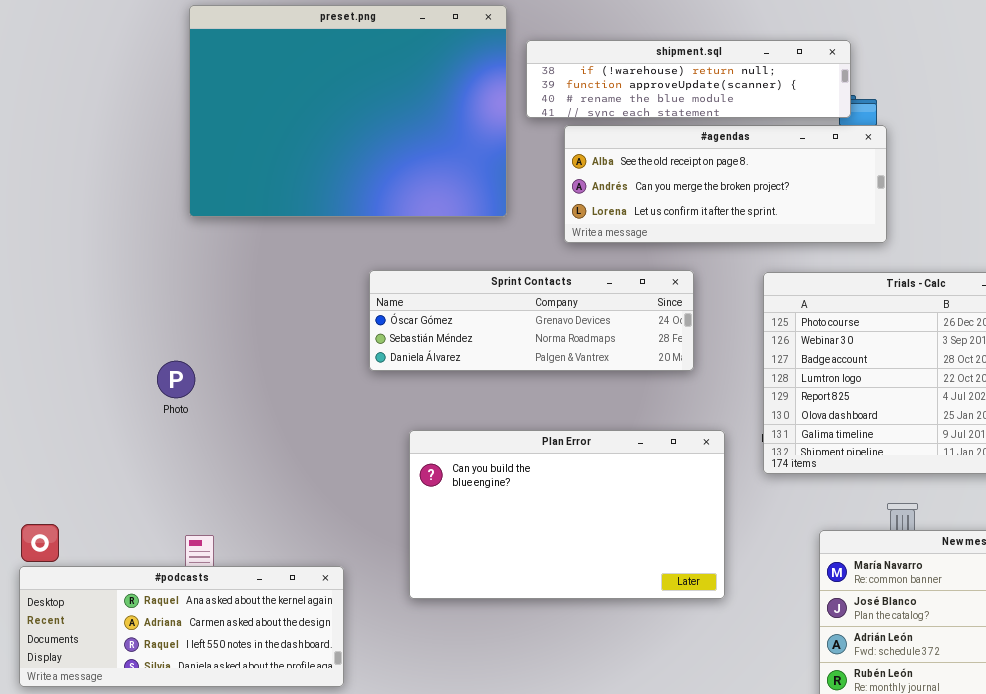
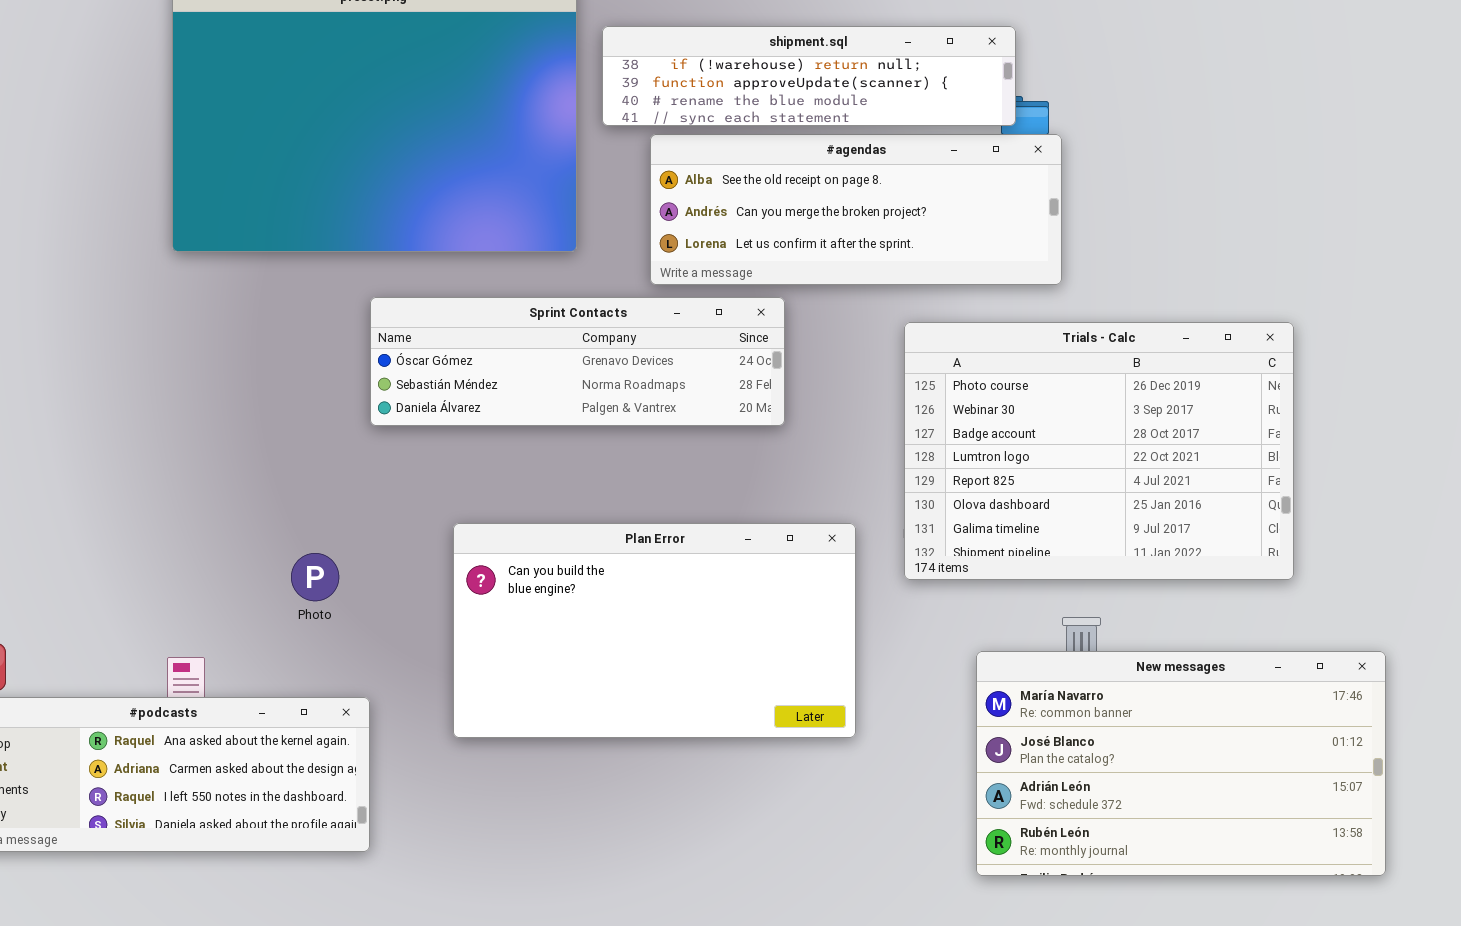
Sprint Contacts: [369,270,694,371] -> [370,297,785,426], moved
Photo: [157,361,195,398] -> [291,553,339,601], moved

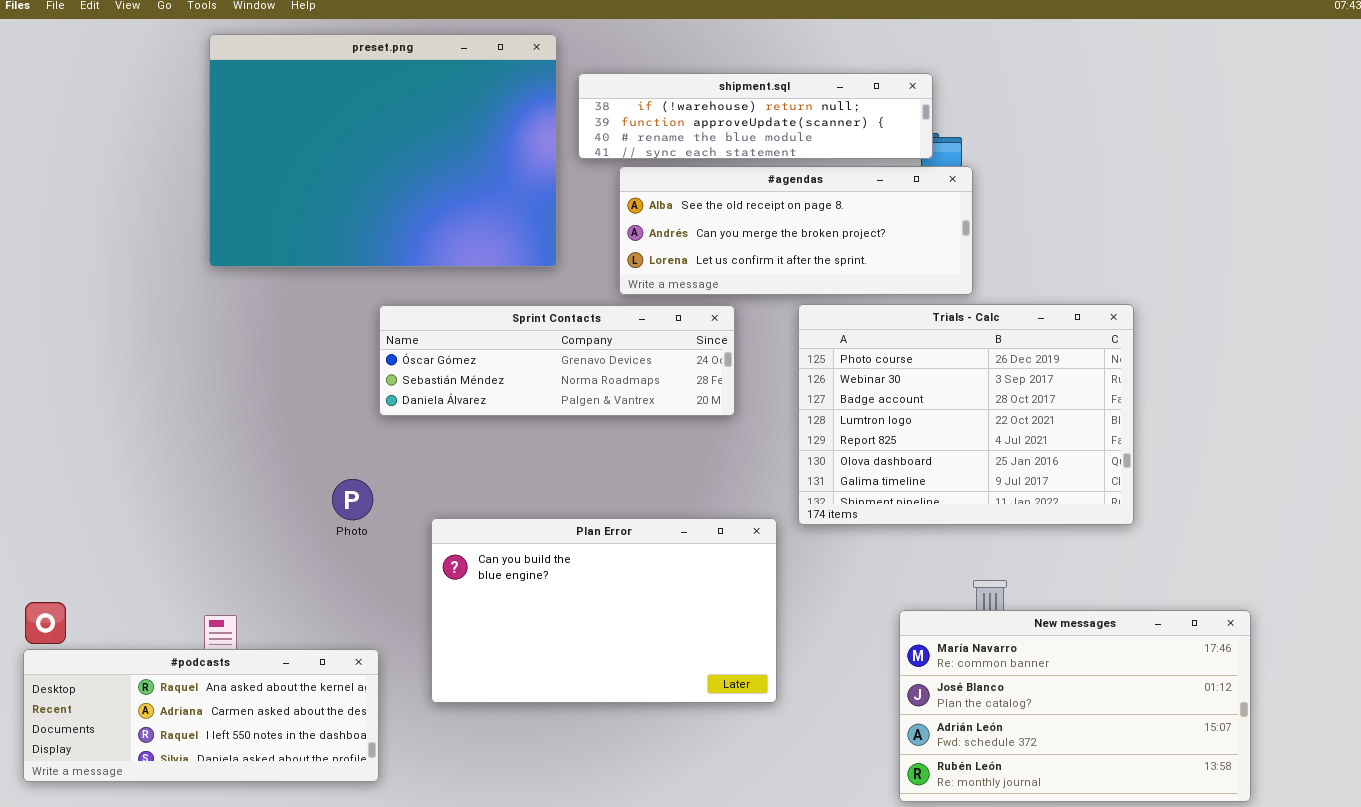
Trials - Calc: [904,322,1294,580] -> [798,304,1134,525], moved
Plan Error: [453,523,856,738] -> [431,518,777,703], moved
Photo: [291,553,339,601] -> [332,479,373,520], moved

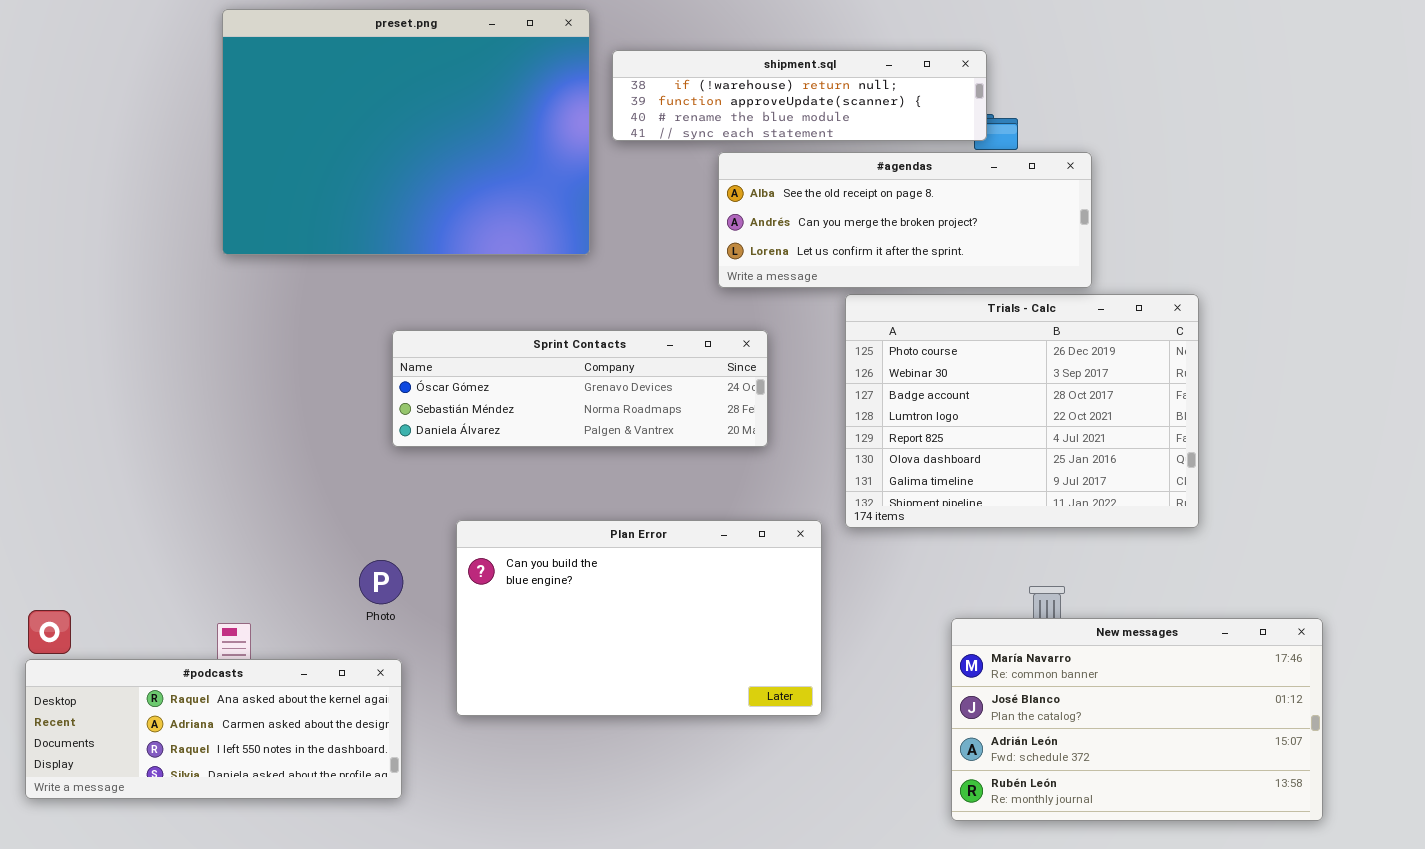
#agendas: [619,166,973,295] -> [718,152,1092,288], moved
Sprint Contacts: [379,305,735,416] -> [392,330,768,447], moved
Photo: [332,479,373,520] -> [359,560,403,604], moved

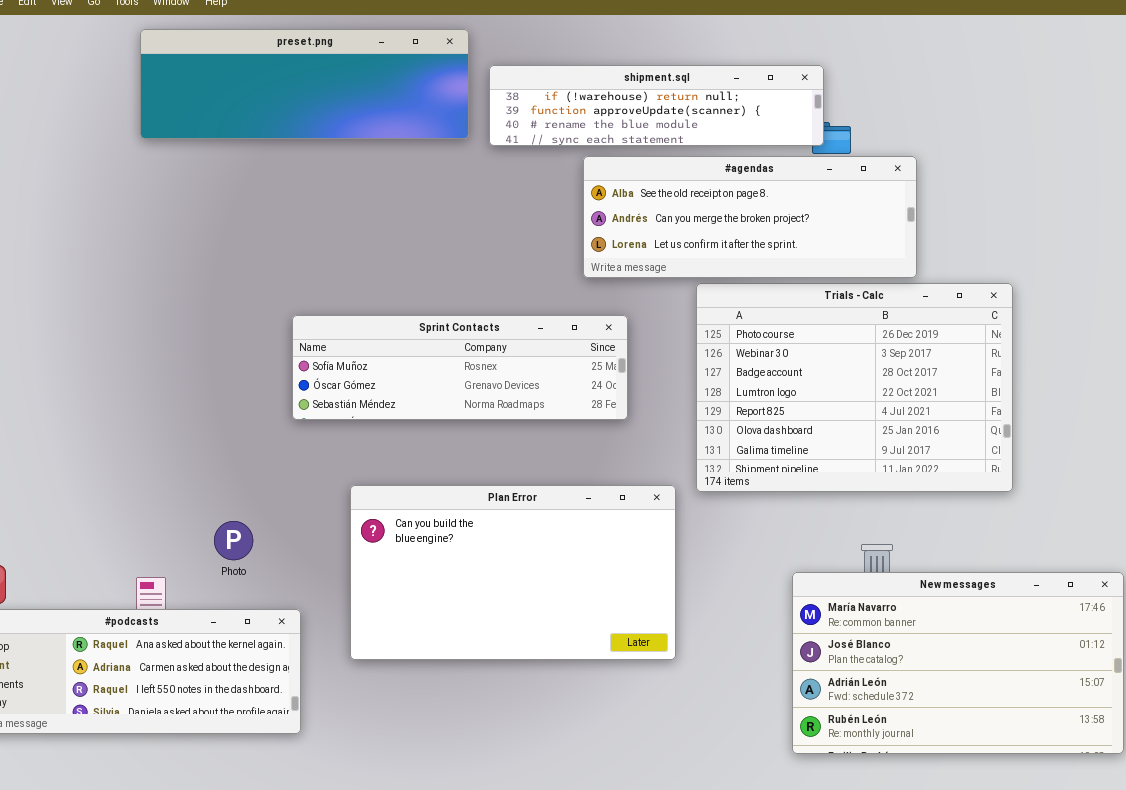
preset.png: [222,9,590,255] -> [140,29,469,139], resized
Sprint Contacts: [392,330,768,447] -> [292,315,628,420], scrolled up 1 row
Photo: [359,560,403,604] -> [214,521,253,560], moved

